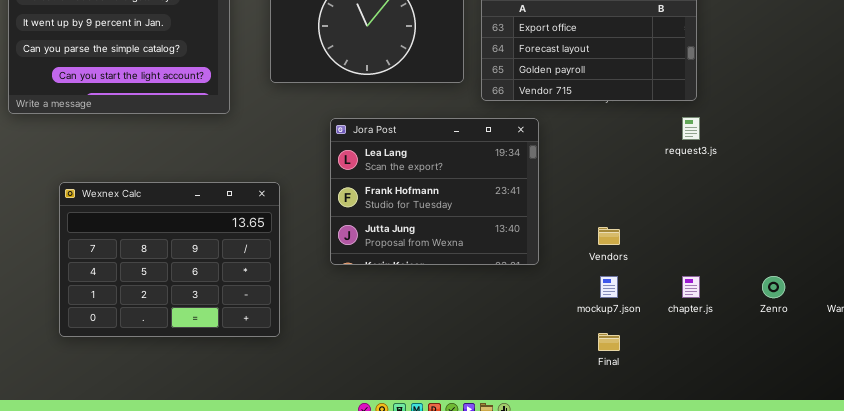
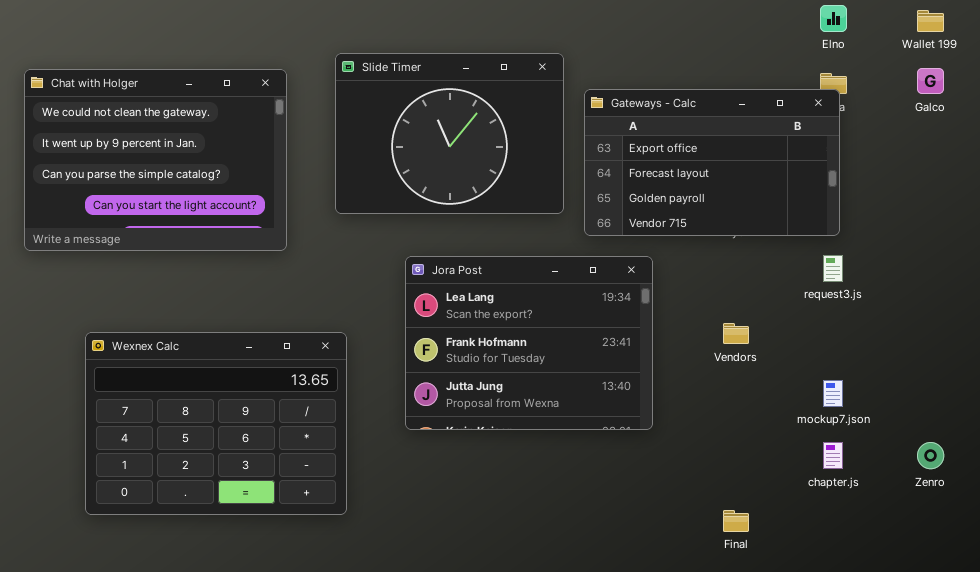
Vendors: [598,227,620,245] -> [723,323,749,344], moved
mockup7.json: [600,276,618,298] -> [823,380,843,407], moved

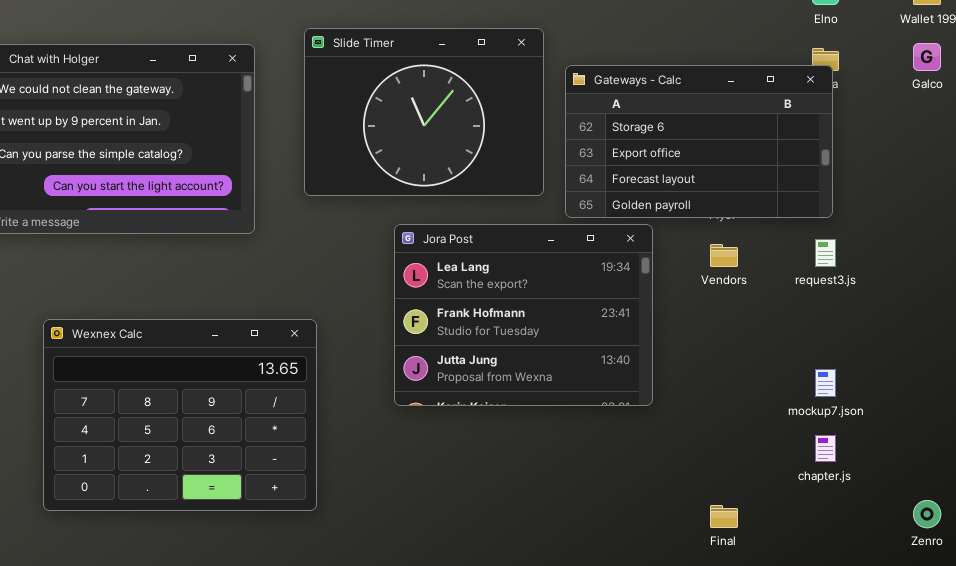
Gateways - Calc: [584,89,840,236] -> [565,65,833,218], scrolled up 1 row
Jora Post: [405,256,653,430] -> [394,224,653,406], moved
Vendors: [723,323,749,344] -> [710,244,738,267], moved
Zenro: [917,442,944,469] -> [913,500,941,528], moved

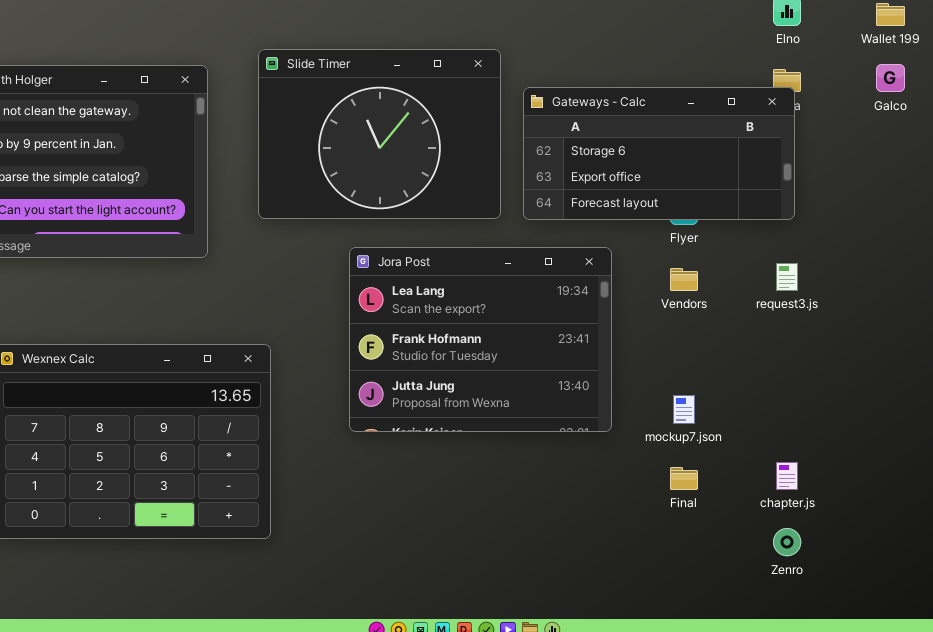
Gateways - Calc: [565,65,833,218] -> [523,87,795,220], resized
mockup7.json: [815,369,836,397] -> [673,395,695,424], moved
Zenro: [913,500,941,528] -> [773,528,801,556], moved
Final: [710,505,738,528] -> [670,467,698,490], moved

